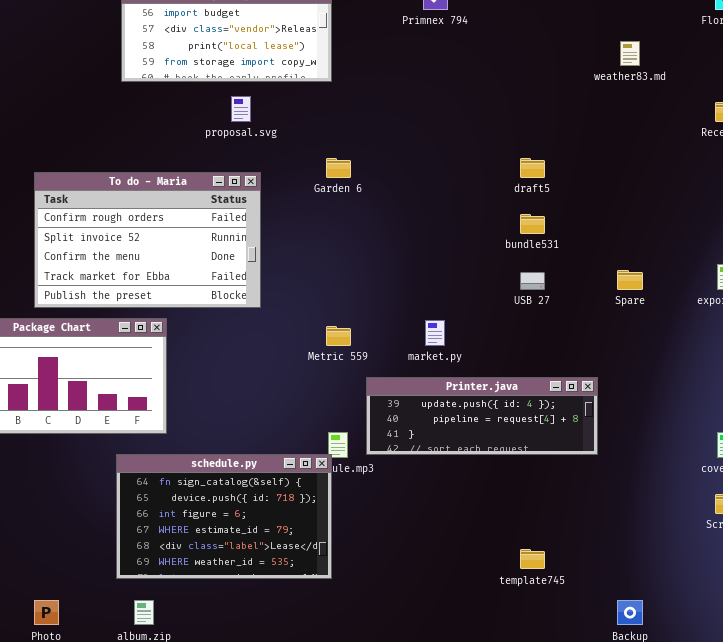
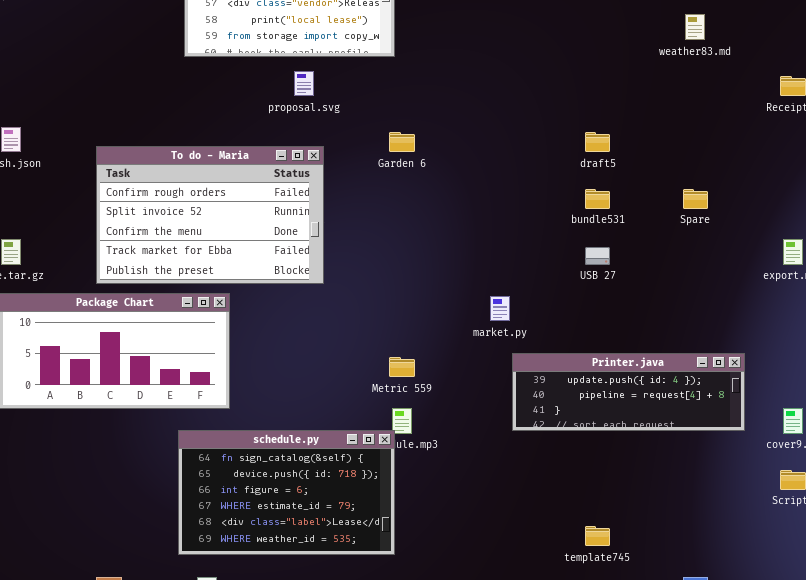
Spare: [617,270,643,290] -> [683,189,708,209], moved
Metric 559: [326,326,351,346] -> [389,357,415,377], moved
Printer.java: [366,377,598,455] -> [512,353,745,431], moved

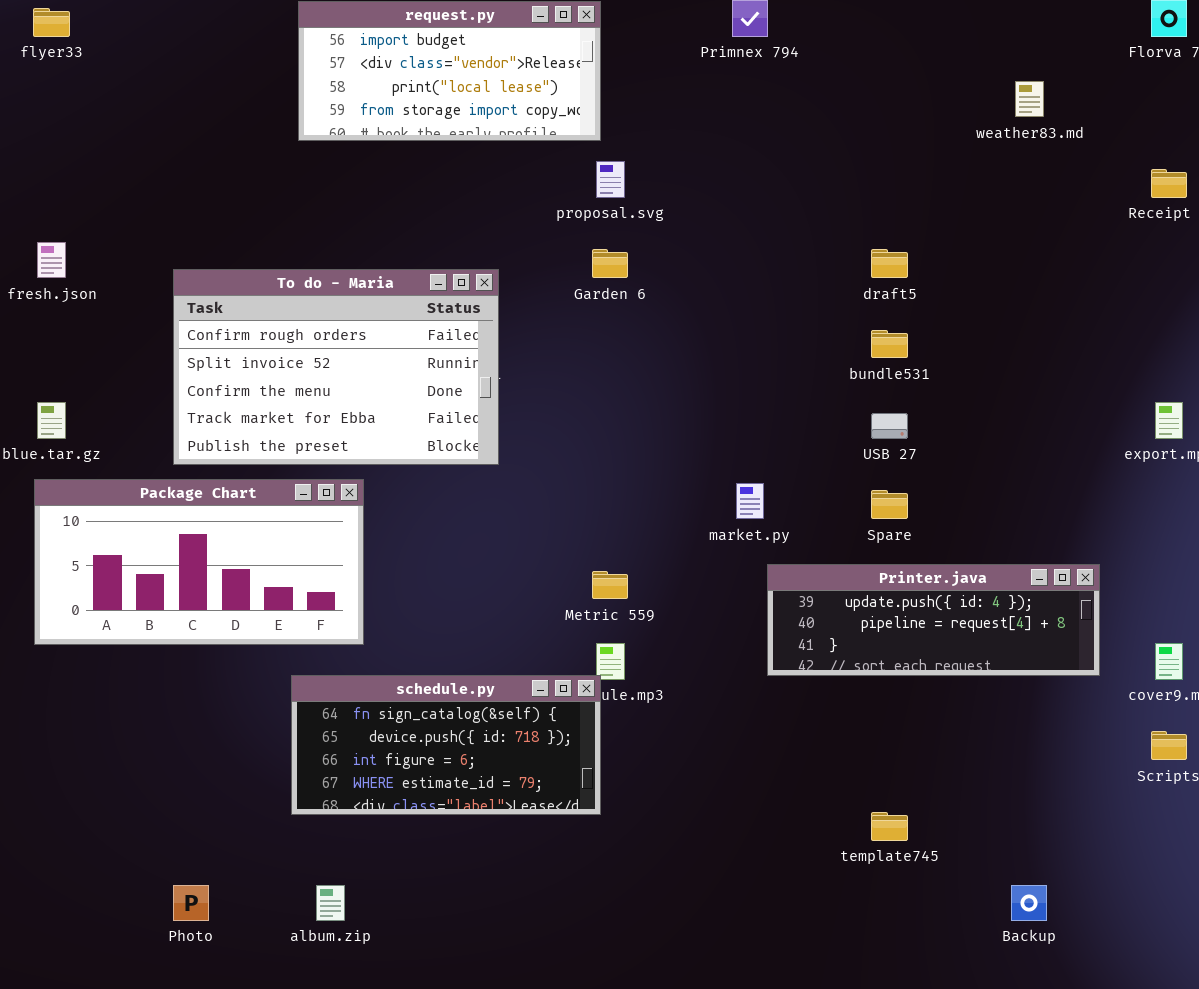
proposal.svg: [294,71,314,96] -> [596,161,625,198], moved
Spare: [683,189,708,209] -> [871,490,908,519], moved
schedule.py: [178,430,395,555] -> [291,675,601,815], resized

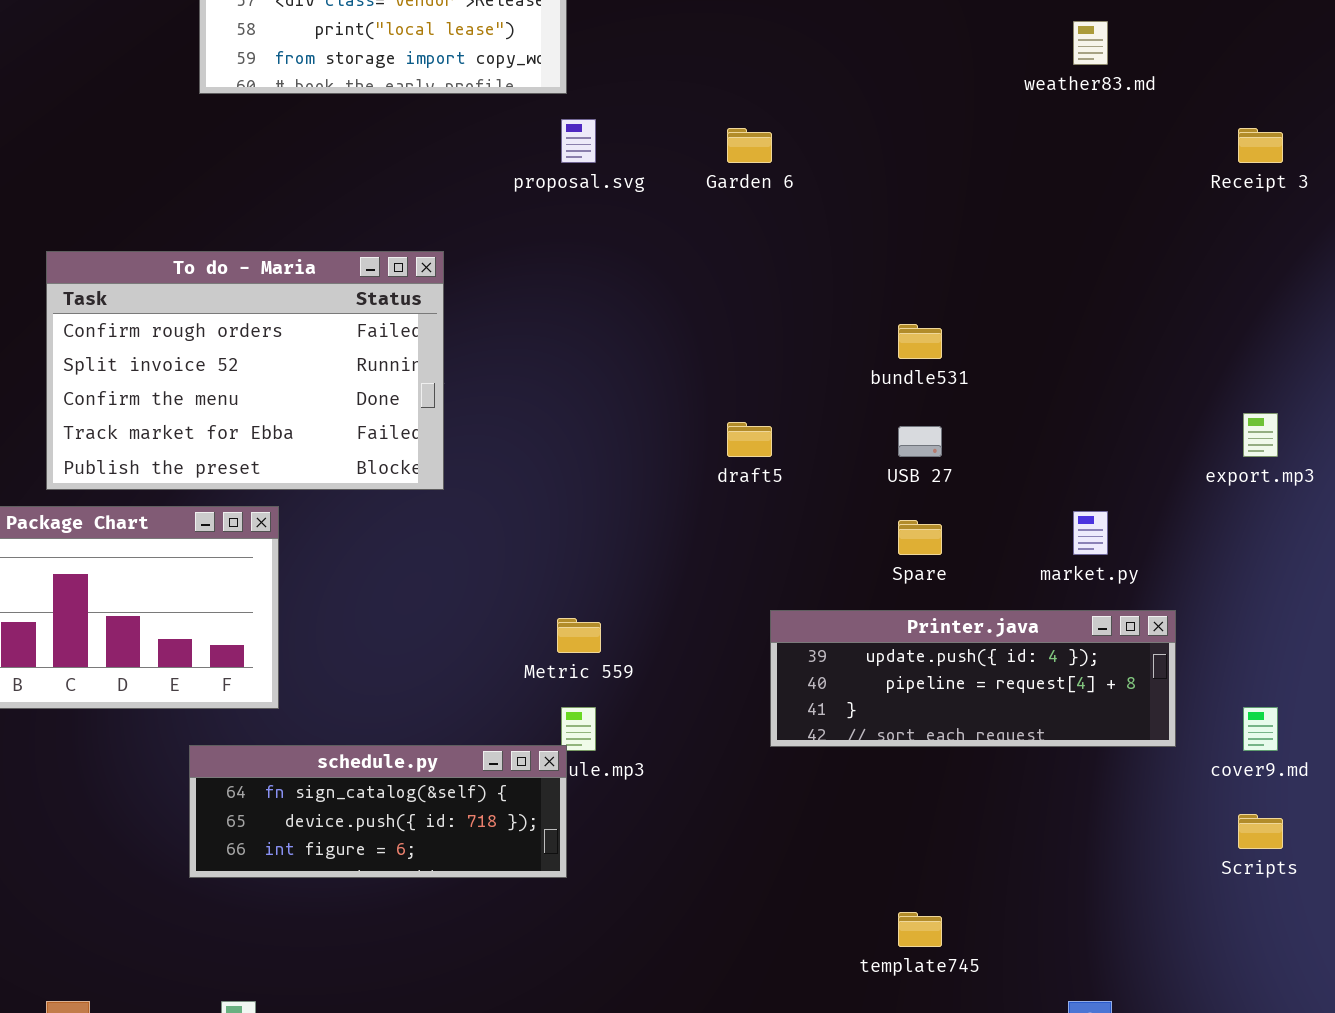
Garden 6: [592,249,628,278] -> [727,128,772,163], moved
draft5: [871,249,908,278] -> [727,422,772,457], moved
market.py: [736,483,764,519] -> [1073,511,1108,555], moved
schedule.py: [291,675,601,815] -> [189,745,567,878], resized

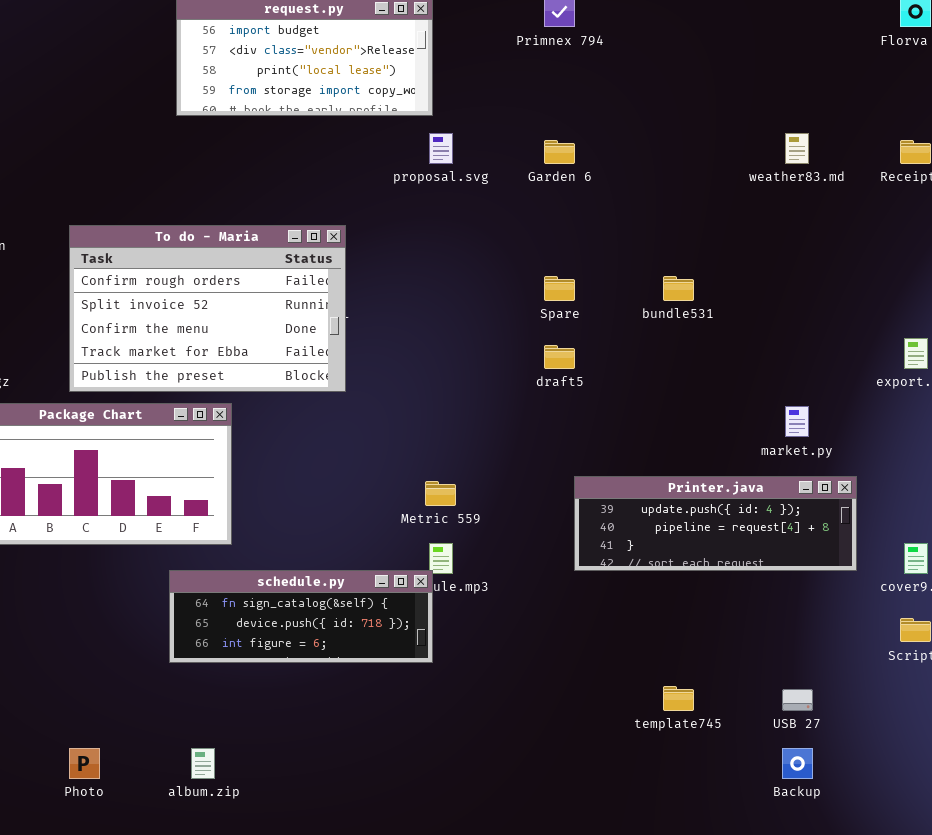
weather83.md: [1073,21,1108,65] -> [785,133,809,164], moved
USB 27: [898,426,942,457] -> [782,689,813,711], moved
Spare: [898,520,942,555] -> [544,276,575,301], moved

